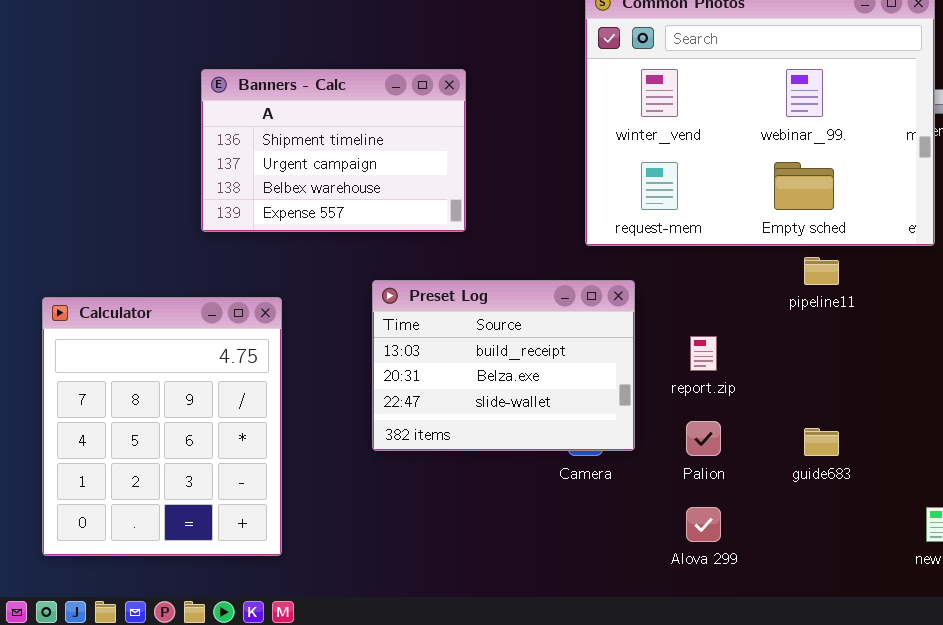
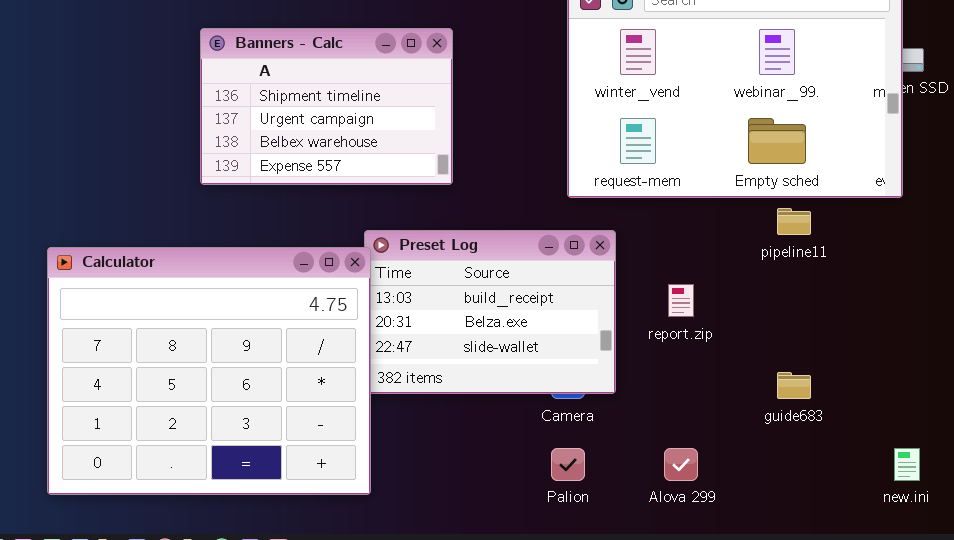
Calculator: [42,297,282,556] -> [47,247,371,495], resized
Palion: [686,421,721,456] -> [551,448,585,481], moved

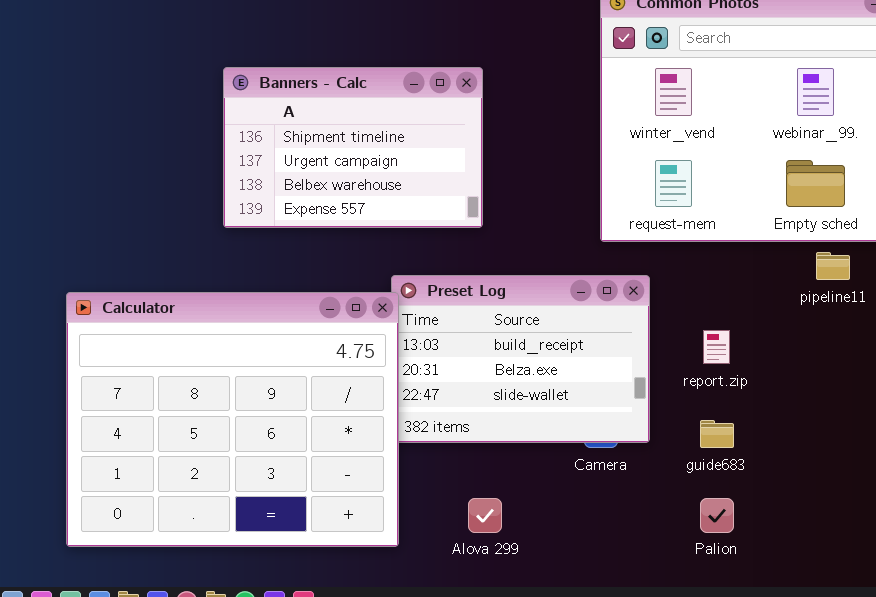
guide683: [777,372,811,399] -> [700,420,734,448], moved
Palion: [551,448,585,481] -> [700,498,734,533], moved
Alova 299: [664,448,698,481] -> [468,498,502,533], moved

